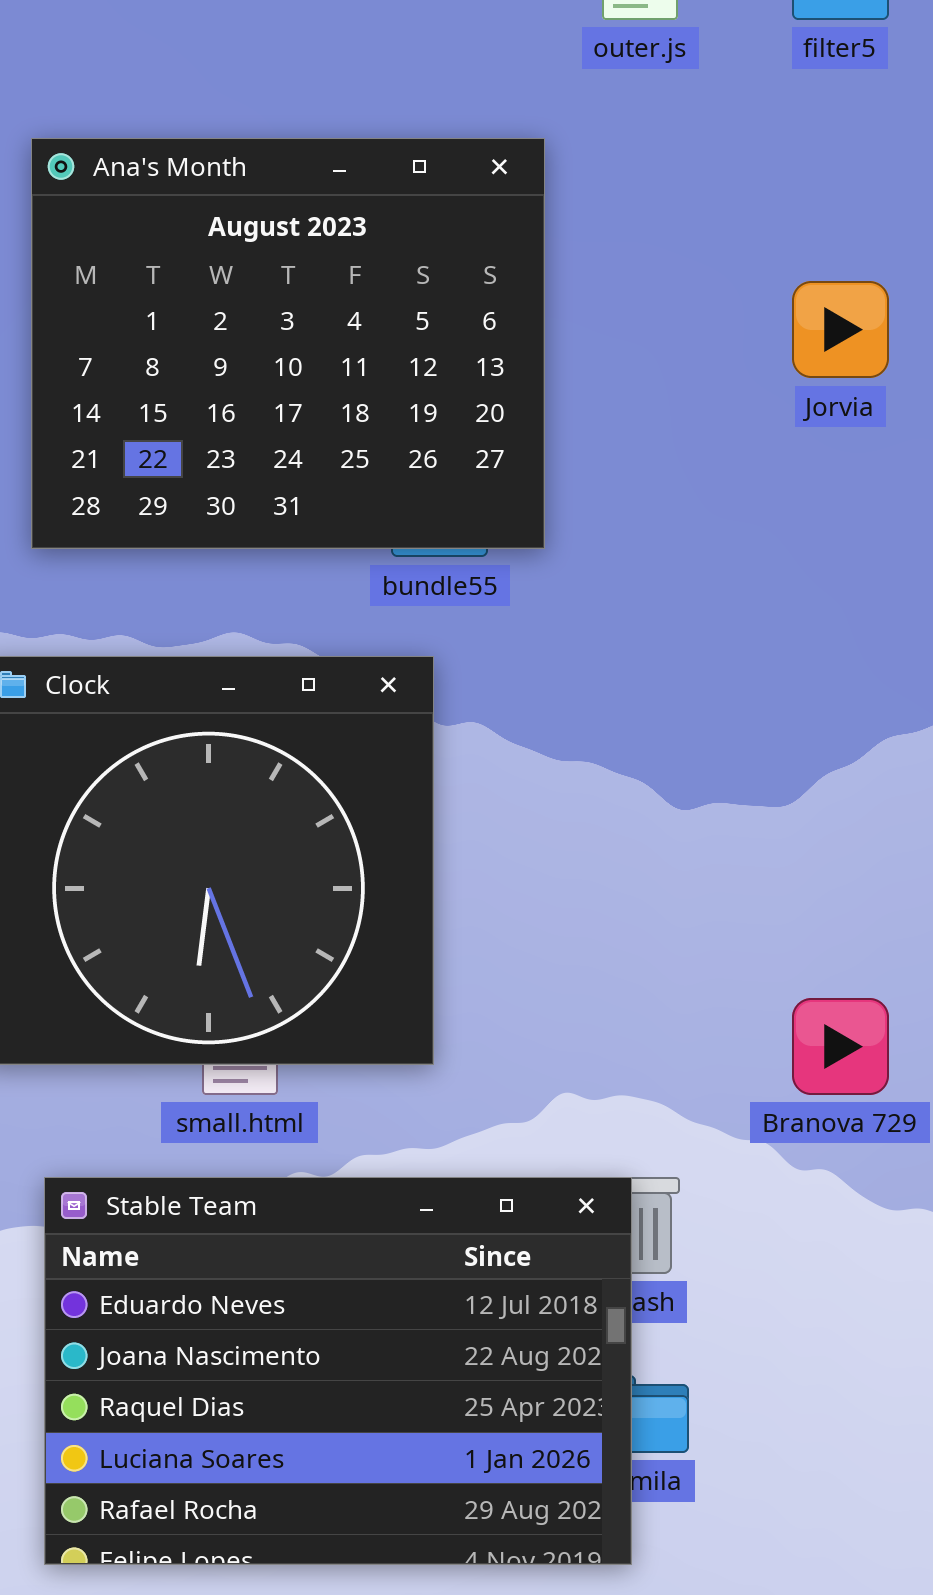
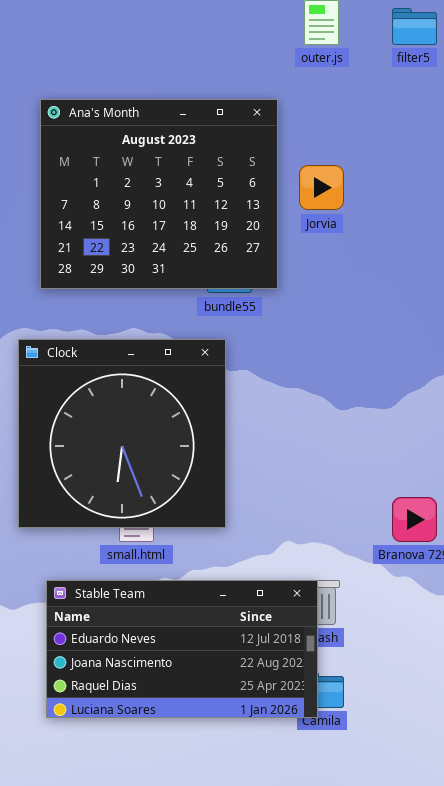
Jorvia: [792,281,889,378] -> [299,165,344,210], moved
Stable Team: [44,1177,632,1565] -> [46,580,318,718], resized

